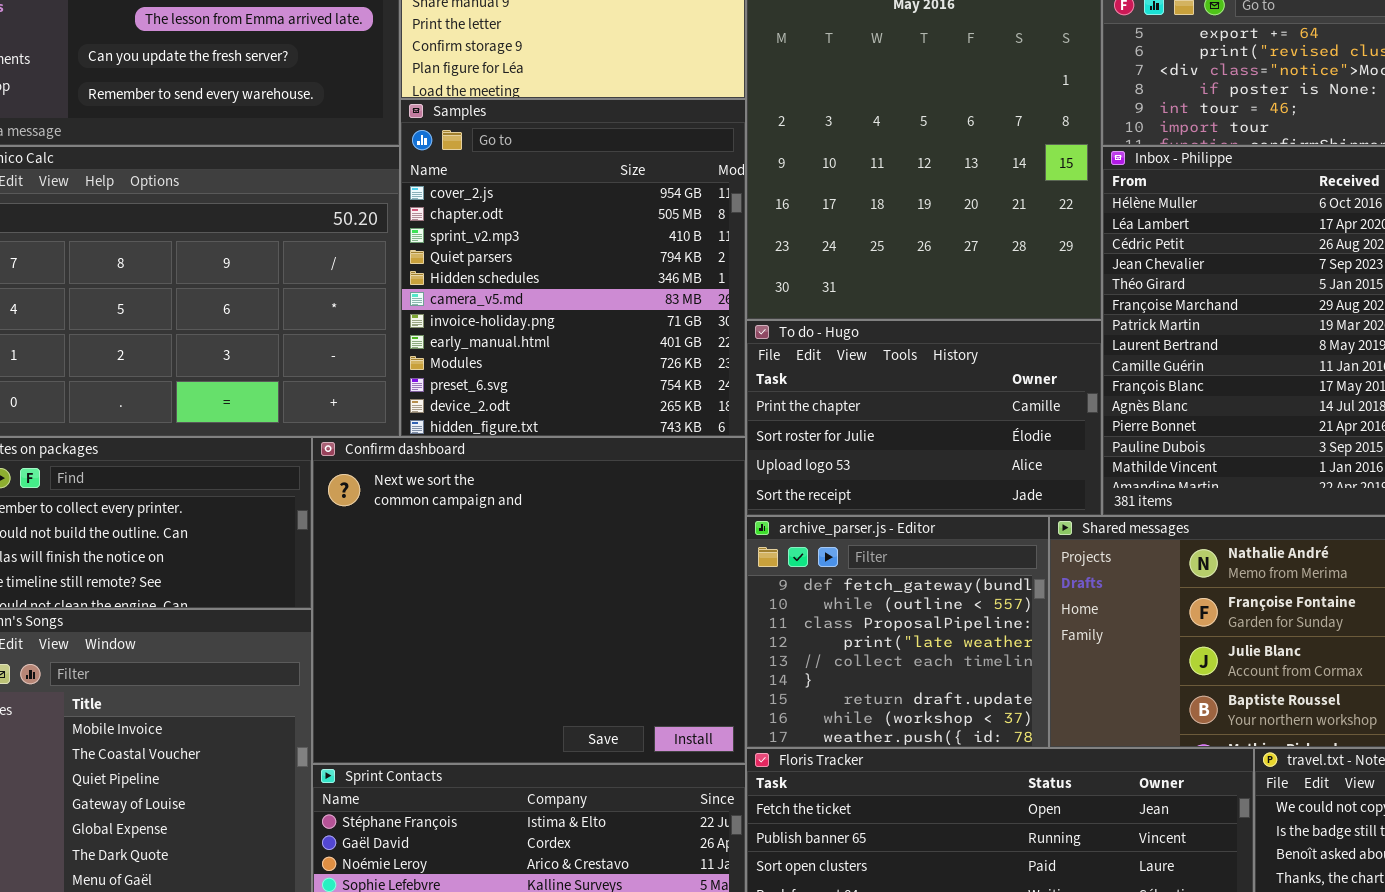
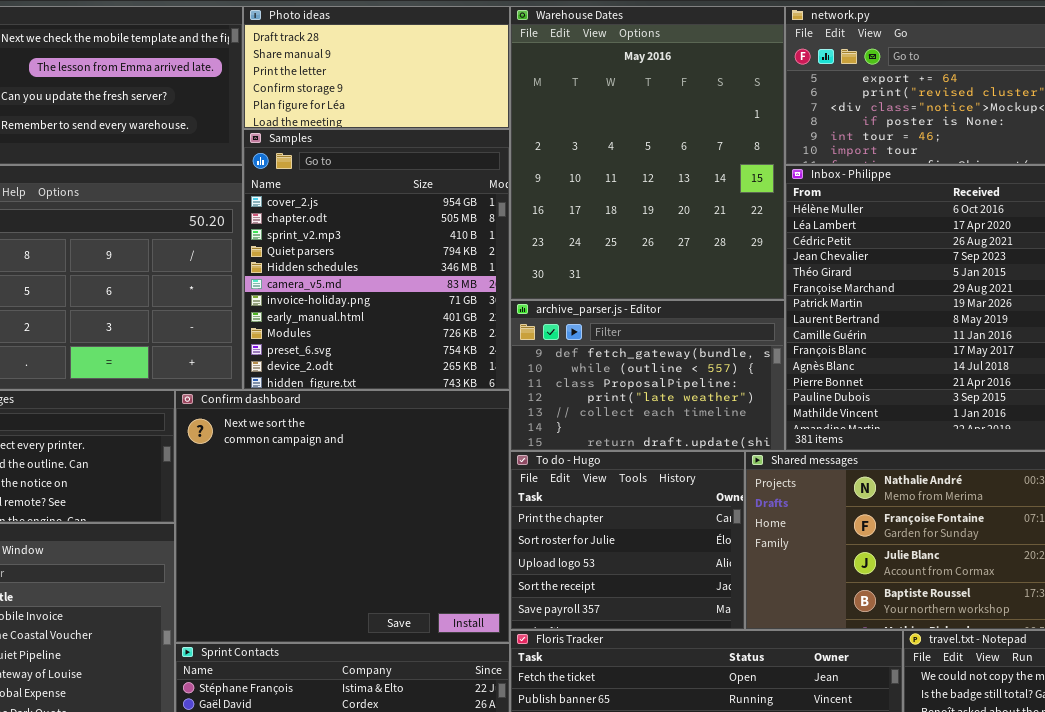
To do - Hugo: [746,320,1102,516] -> [510,451,745,630], moved, resized
archive_parser.js - Editor: [746,516,1049,748] -> [510,300,785,451], moved, resized

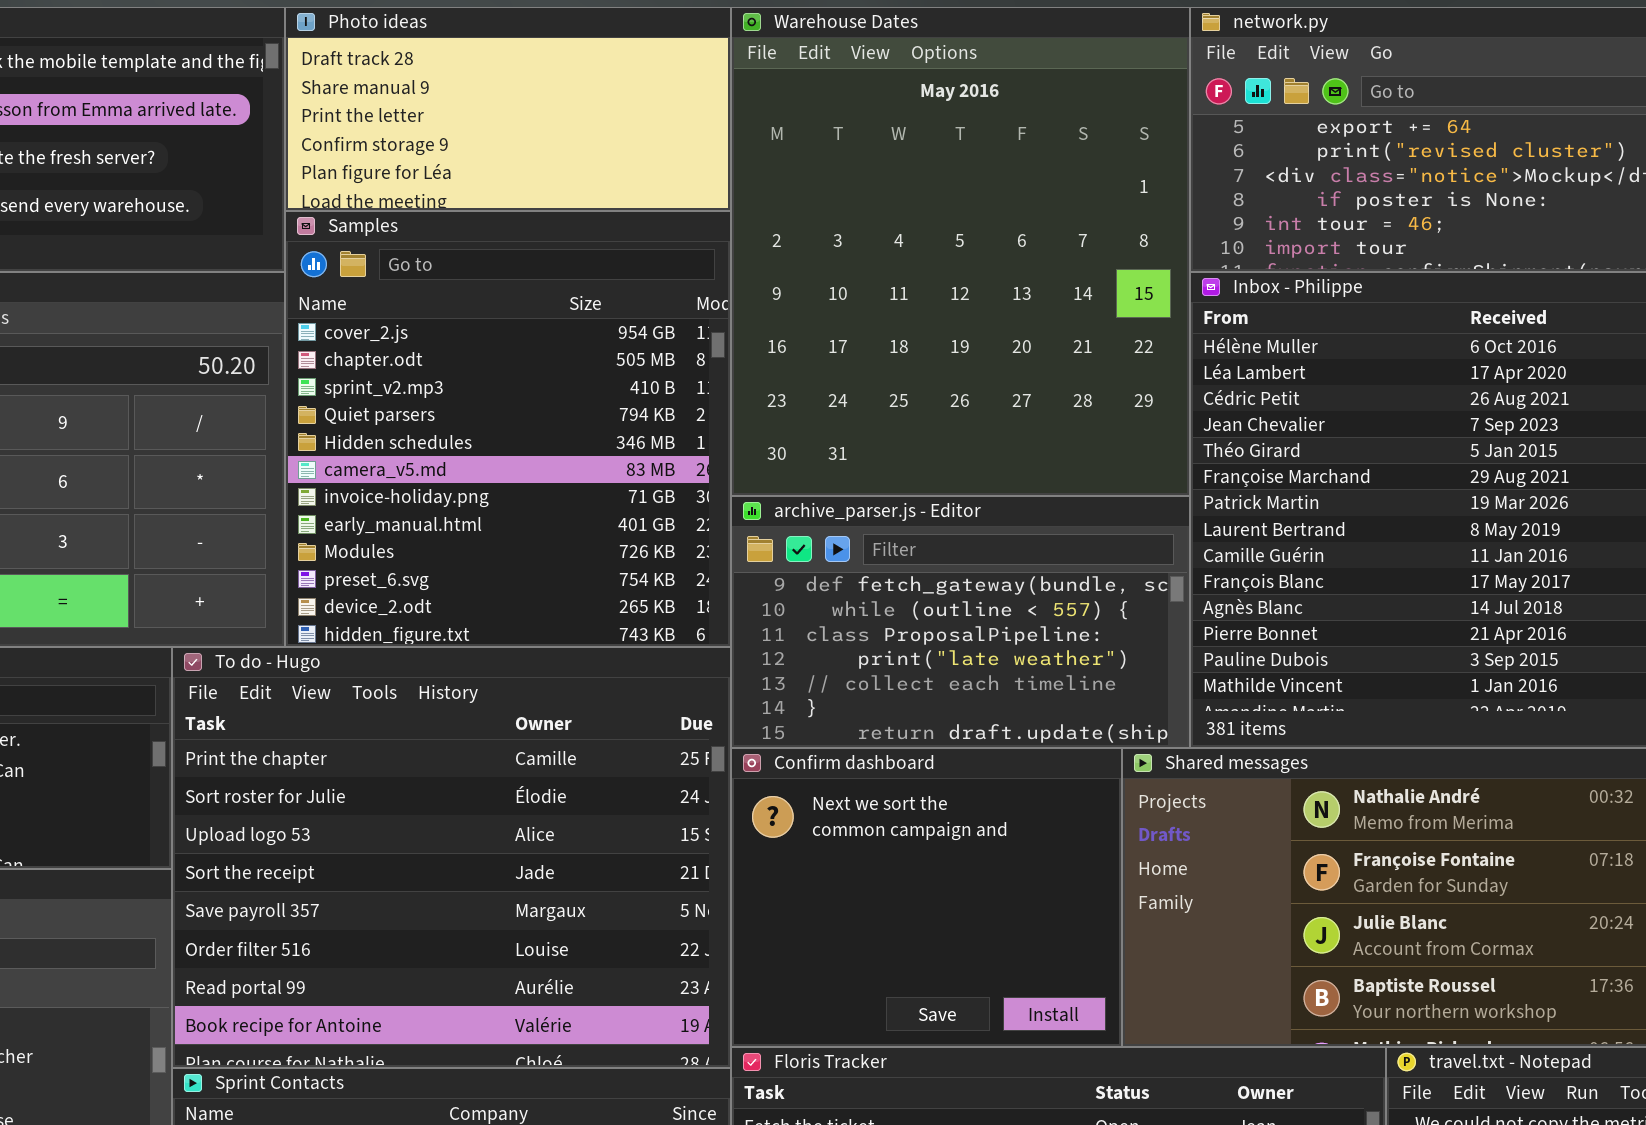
Confirm dashboard: [175,390,510,643] -> [731,748,1122,1047], moved, resized
To do - Hugo: [510,451,745,630] -> [172,647,731,1068], moved, resized

